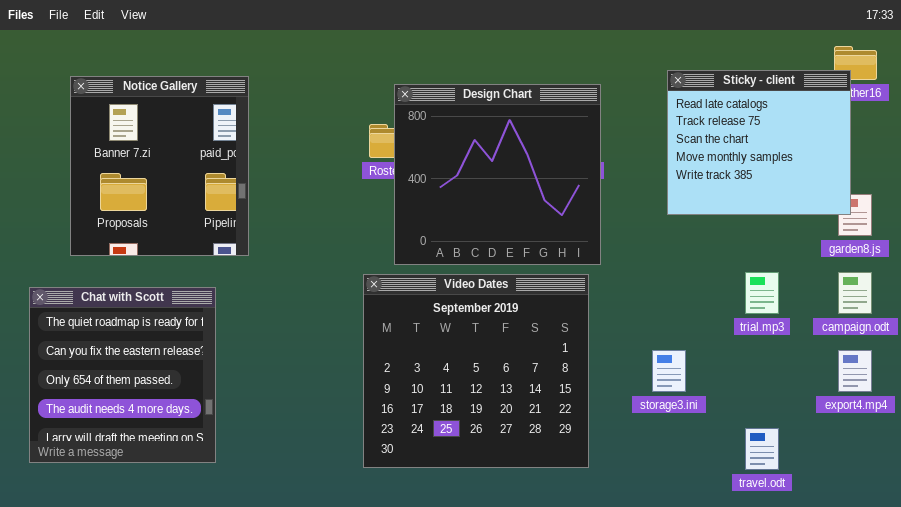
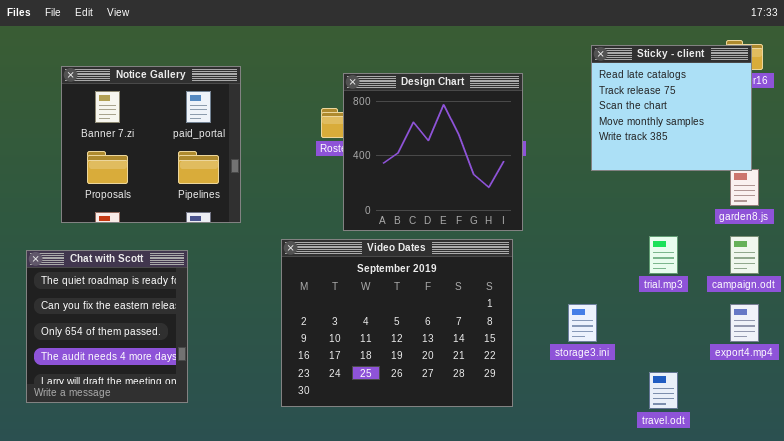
Sticky - client: [667,70,851,215] -> [591,45,752,171], moved
Notice Gallery: [70,76,249,256] -> [61,66,241,223], resized
Video Dates: [363,274,589,468] -> [281,239,513,407], resized

